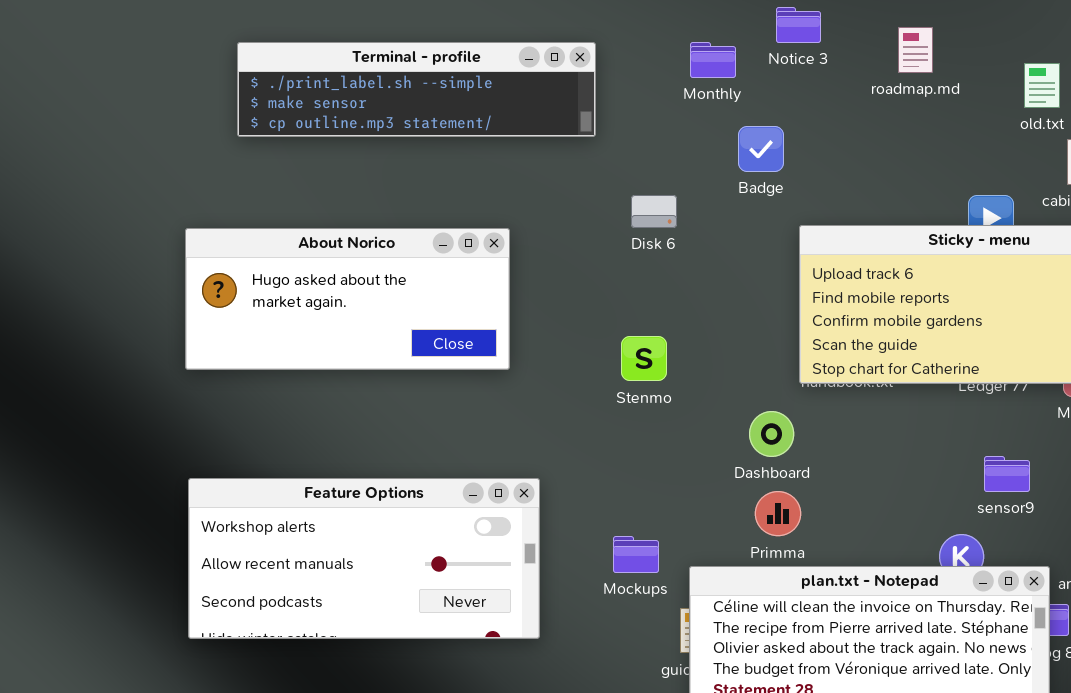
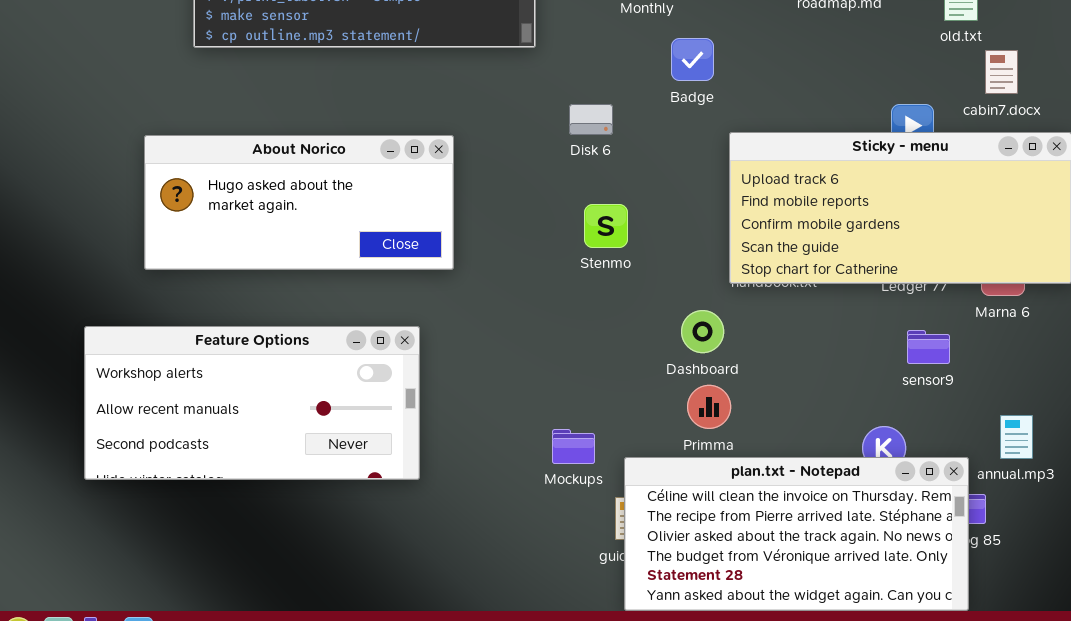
Stenmo: [621,336,667,381] -> [584,204,628,248], moved
sensor9: [984,456,1030,492] -> [907,330,950,364], moved
Feature Options: [188,478,540,639] -> [84,326,420,480], moved

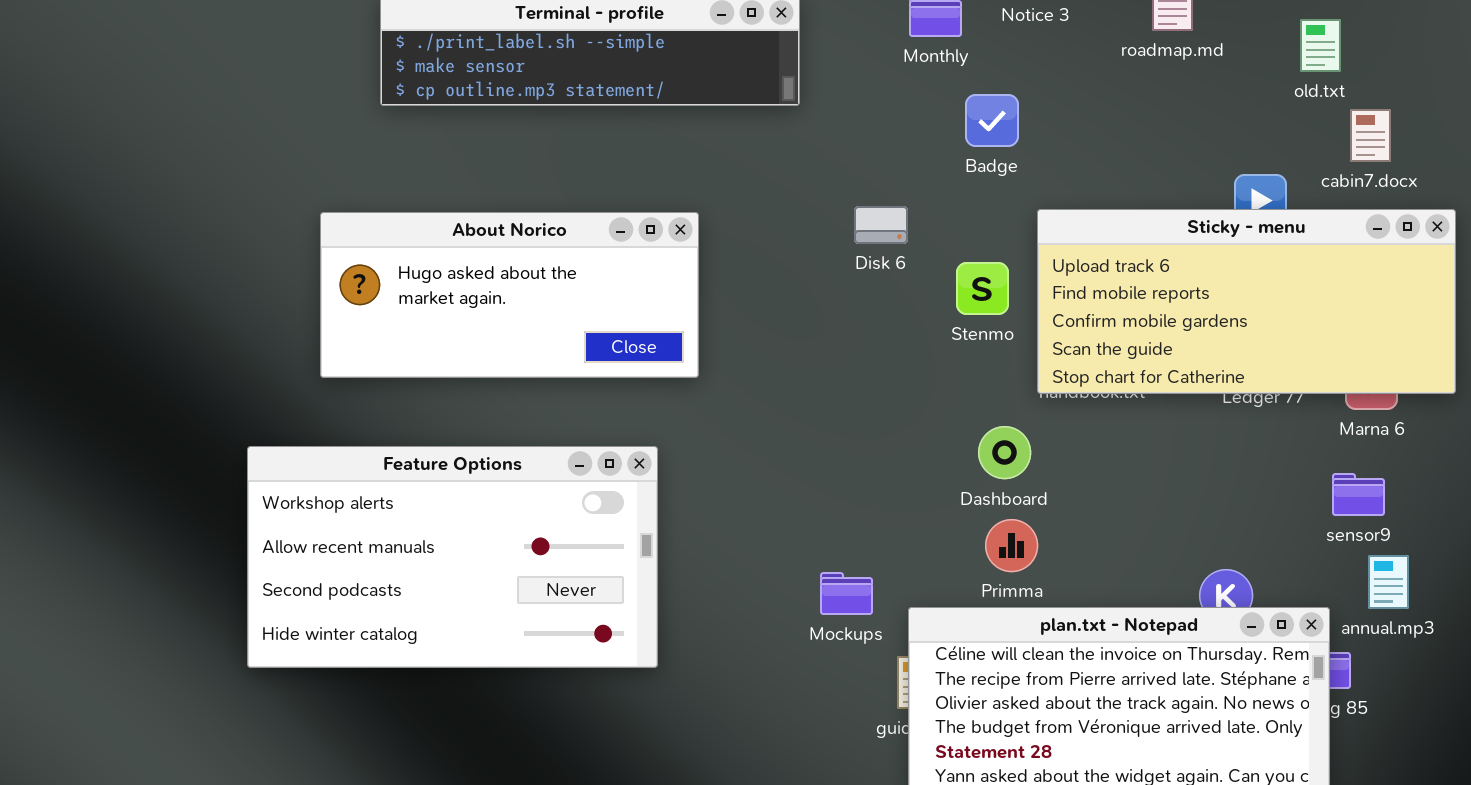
Disk 6: [569,104,613,135] -> [854,206,908,244], moved
Stenmo: [584,204,628,248] -> [956,262,1009,315], moved
Feature Options: [84,326,420,480] -> [247,446,658,668], resized
sensor9: [907,330,950,364] -> [1332,473,1385,516], moved

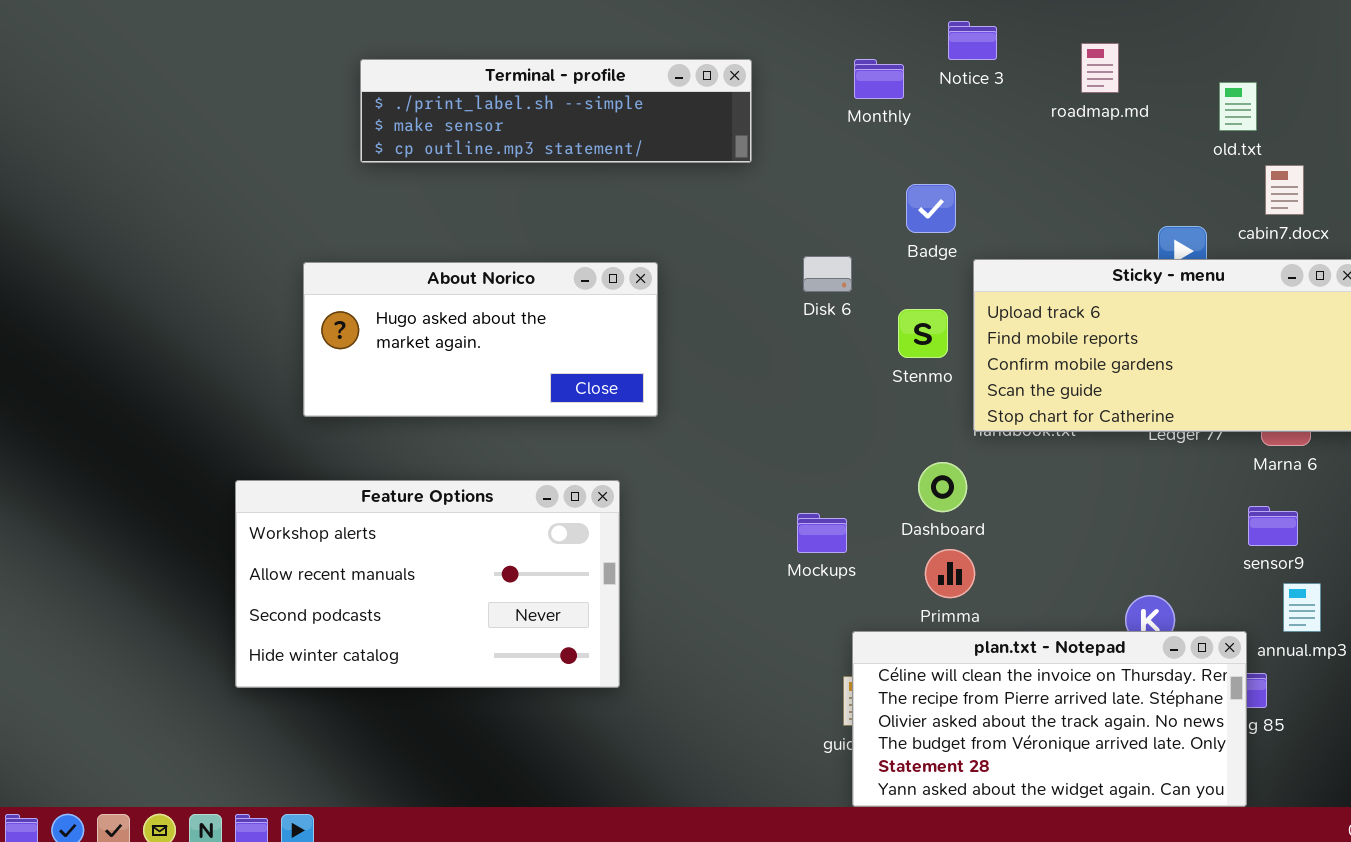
Badge: [965,94,1019,147] -> [906,184,956,233], moved
Mockups: [820,572,873,615] -> [797,513,847,553], moved

